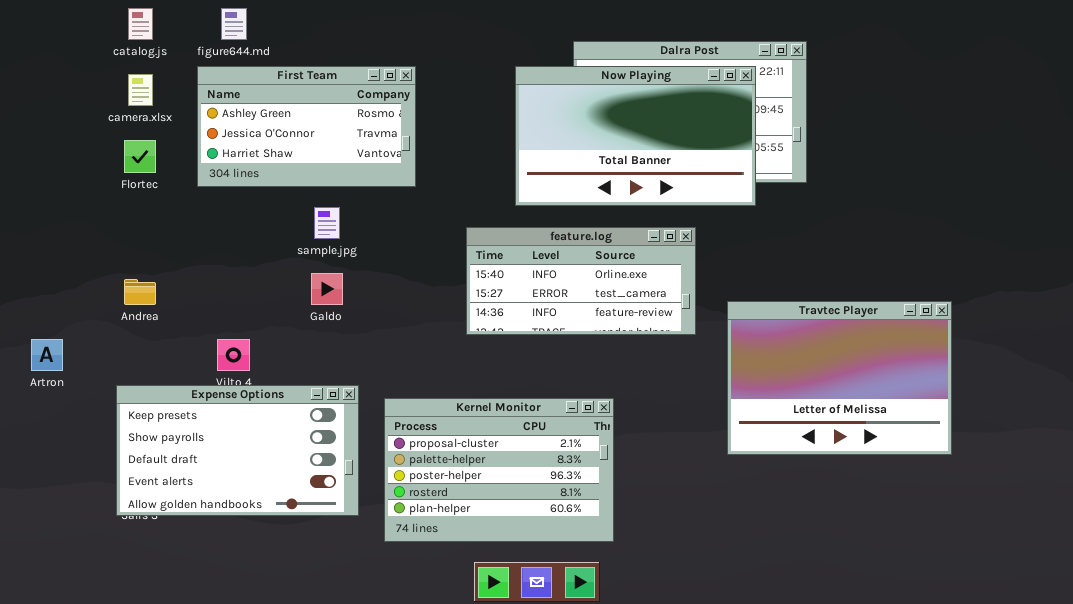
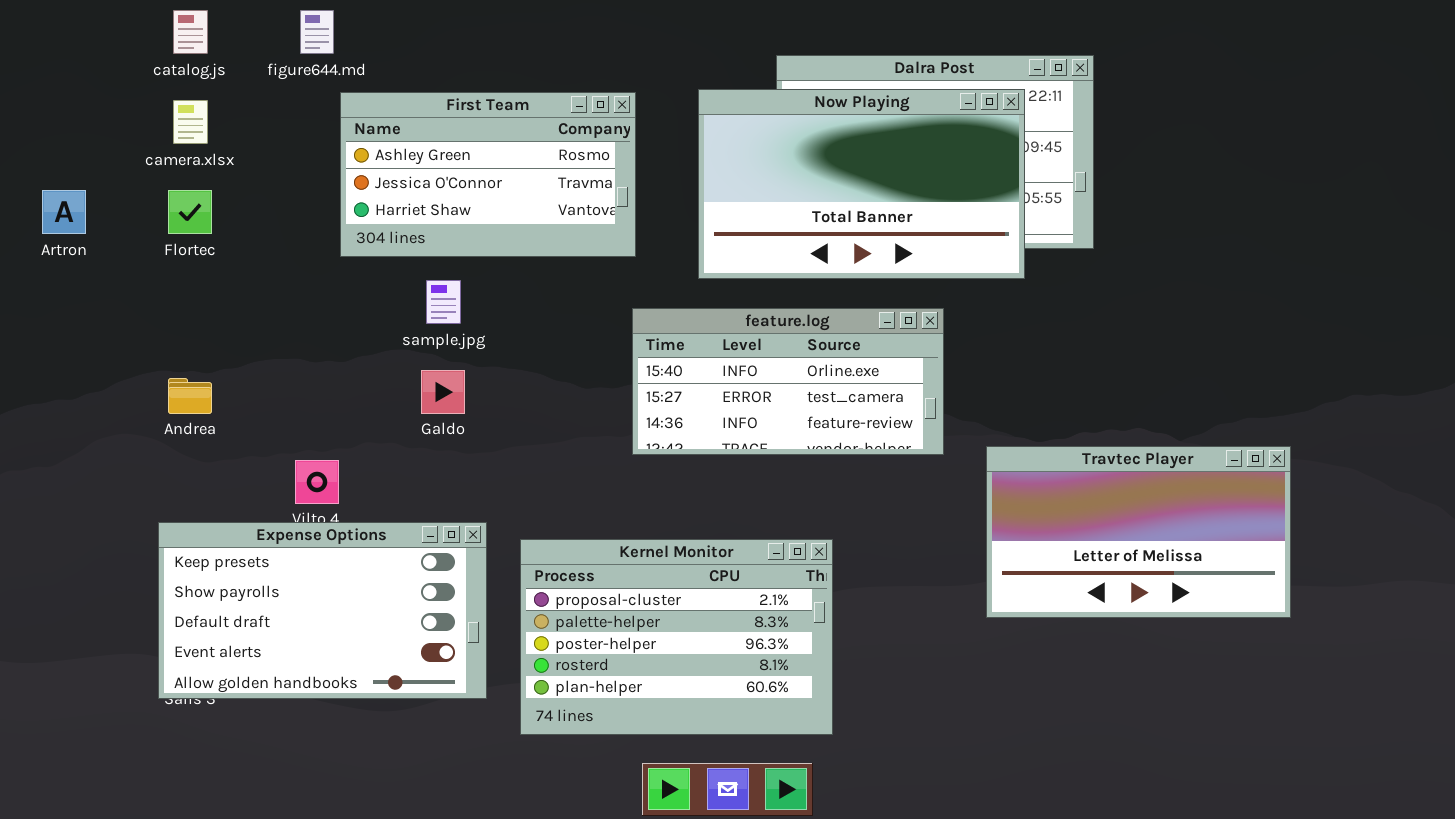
First Team: [197,66,416,187] -> [340,92,636,257], moved
Travtec Player: [727,301,952,455] -> [986,446,1291,618], resized
Artron: [31,339,63,371] -> [42,190,86,234], moved

